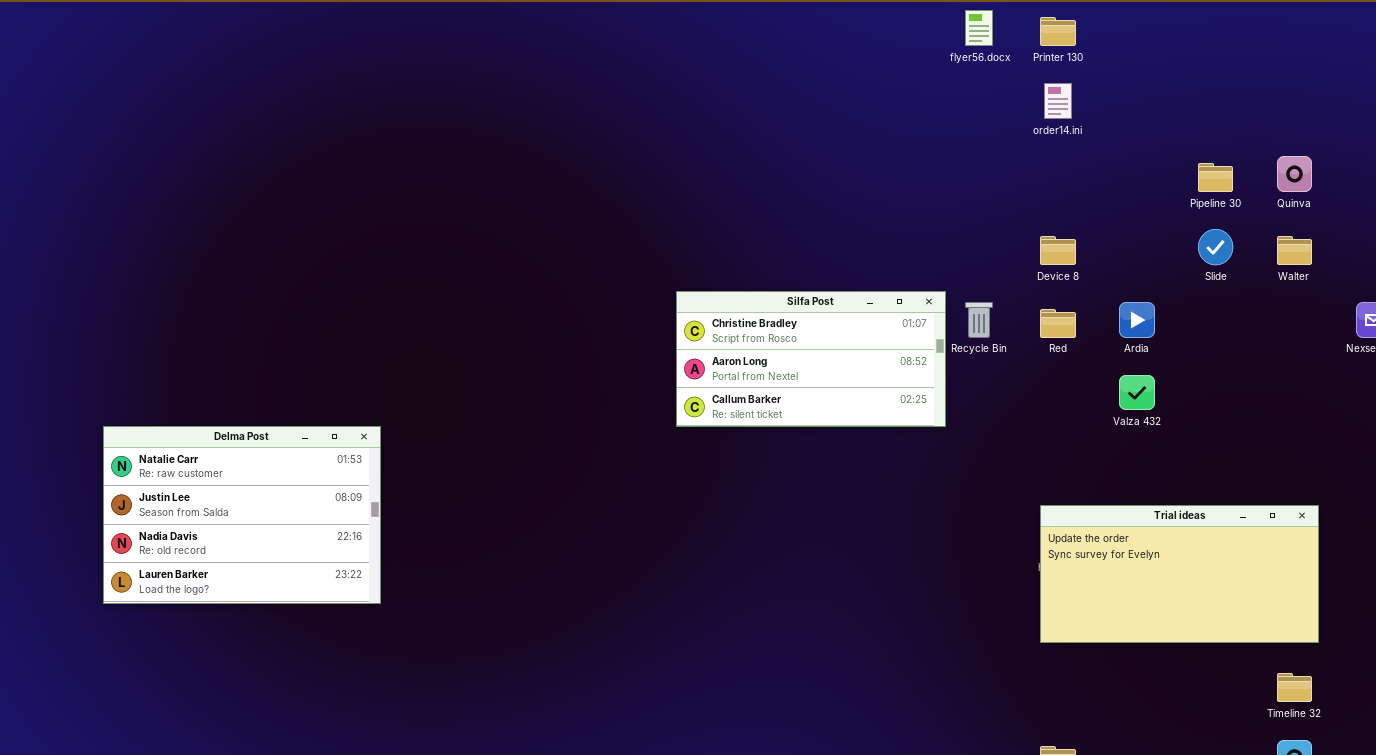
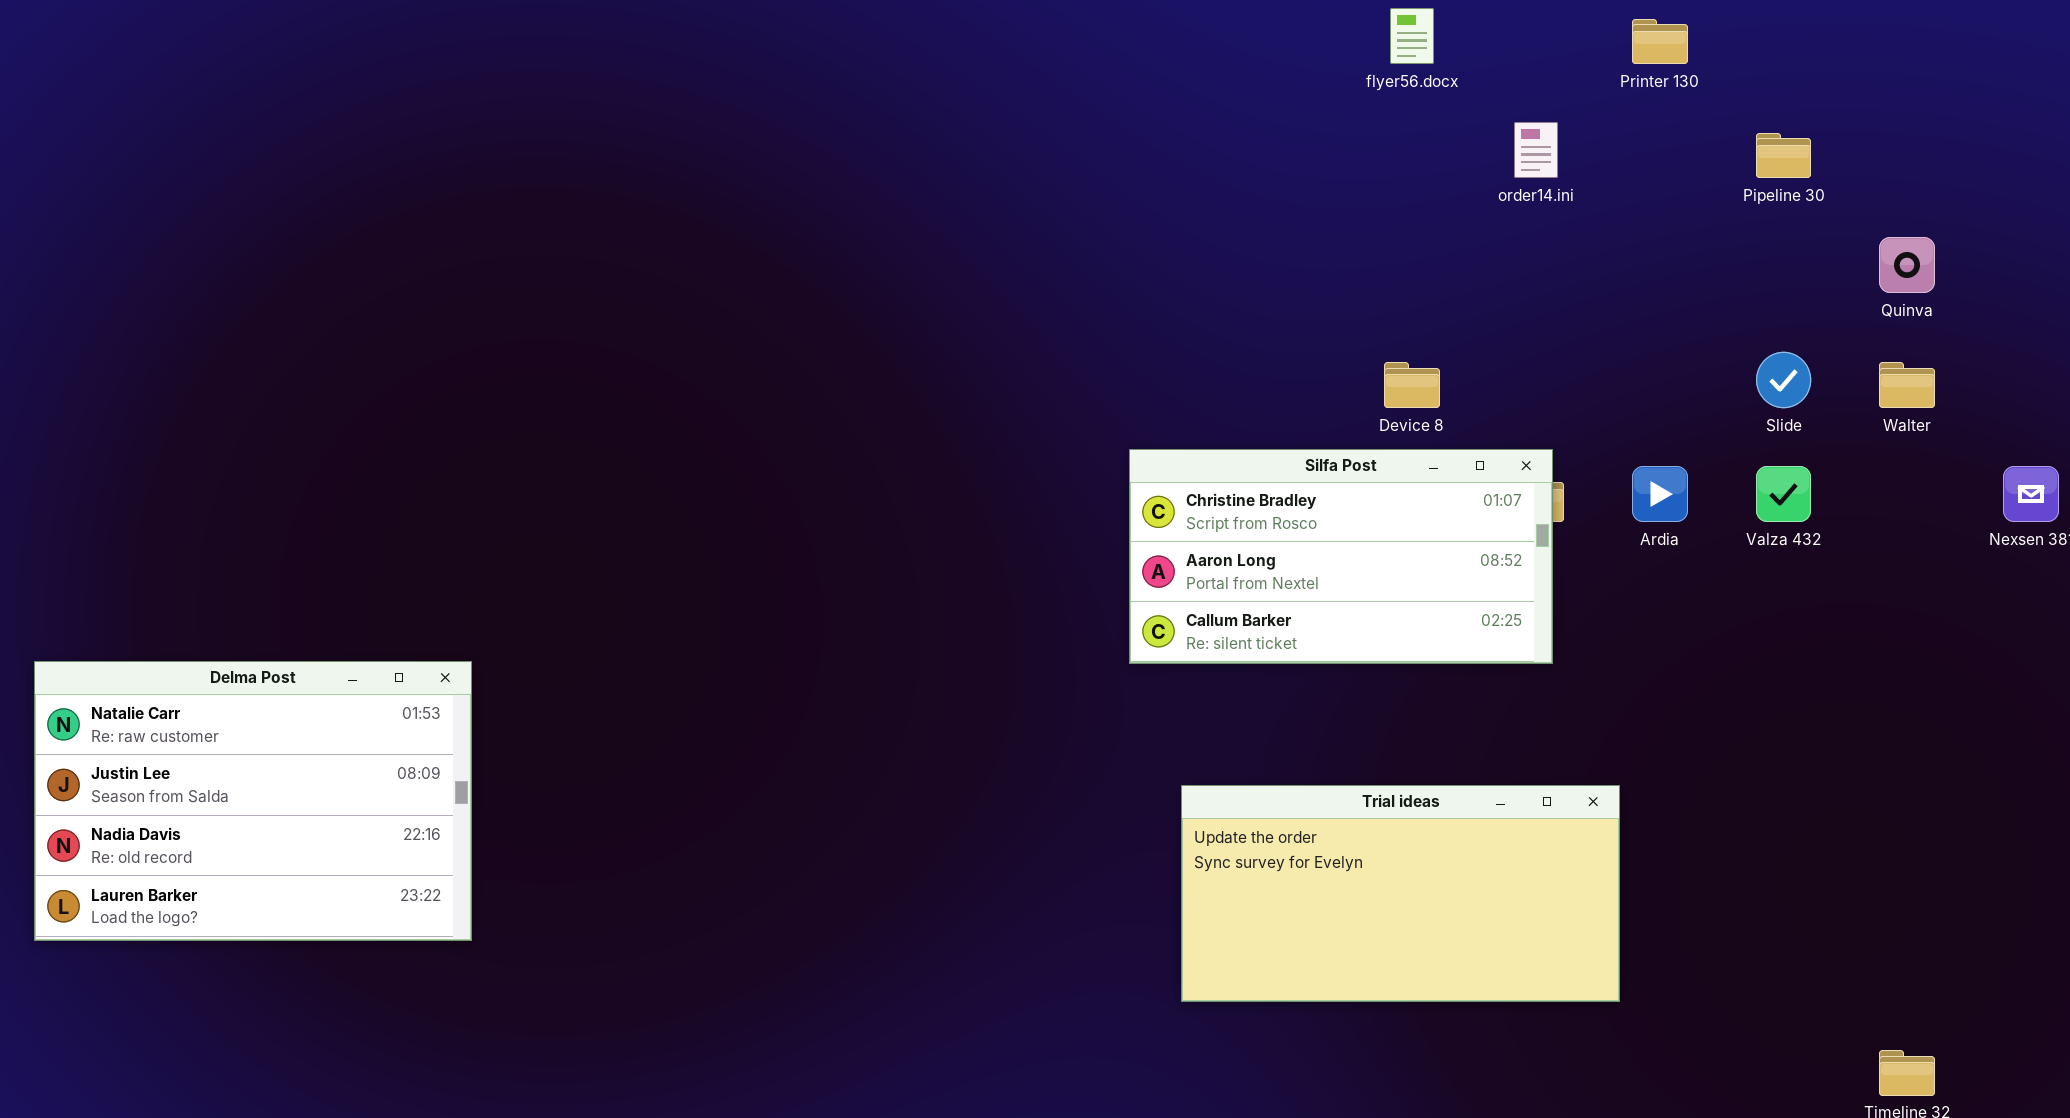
Printer 130: [1040,17,1076,46] -> [1632,19,1688,64], moved
Pipeline 30: [1198,163,1233,192] -> [1756,133,1811,178], moved
Device 8: [1040,236,1076,265] -> [1384,362,1440,408], moved
Silfa Post: [676,291,946,427] -> [1129,449,1553,664], moved
Valza 432: [1119,375,1155,410] -> [1756,466,1811,522], moved
Trial ideas: [1040,505,1319,643] -> [1181,785,1620,1002], moved

